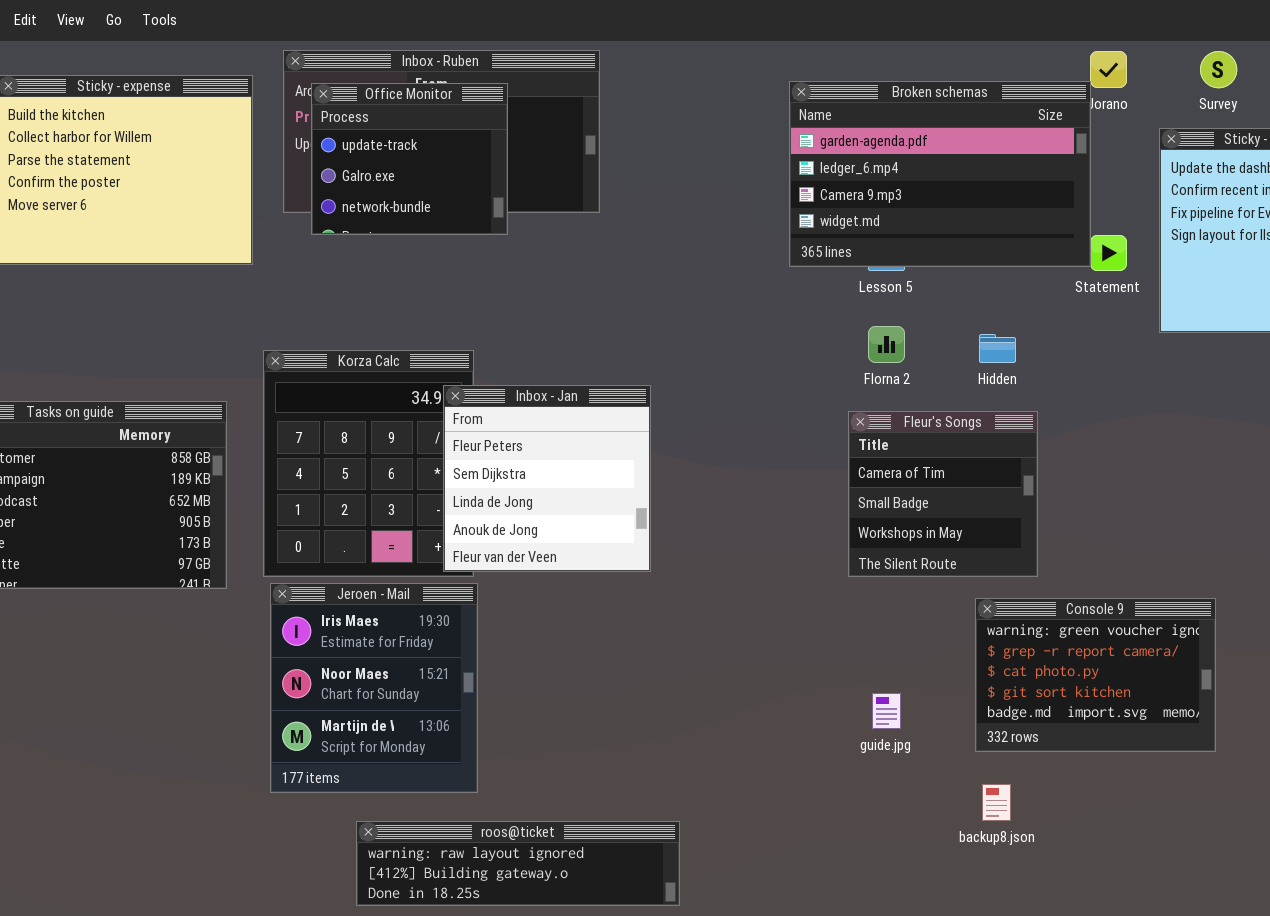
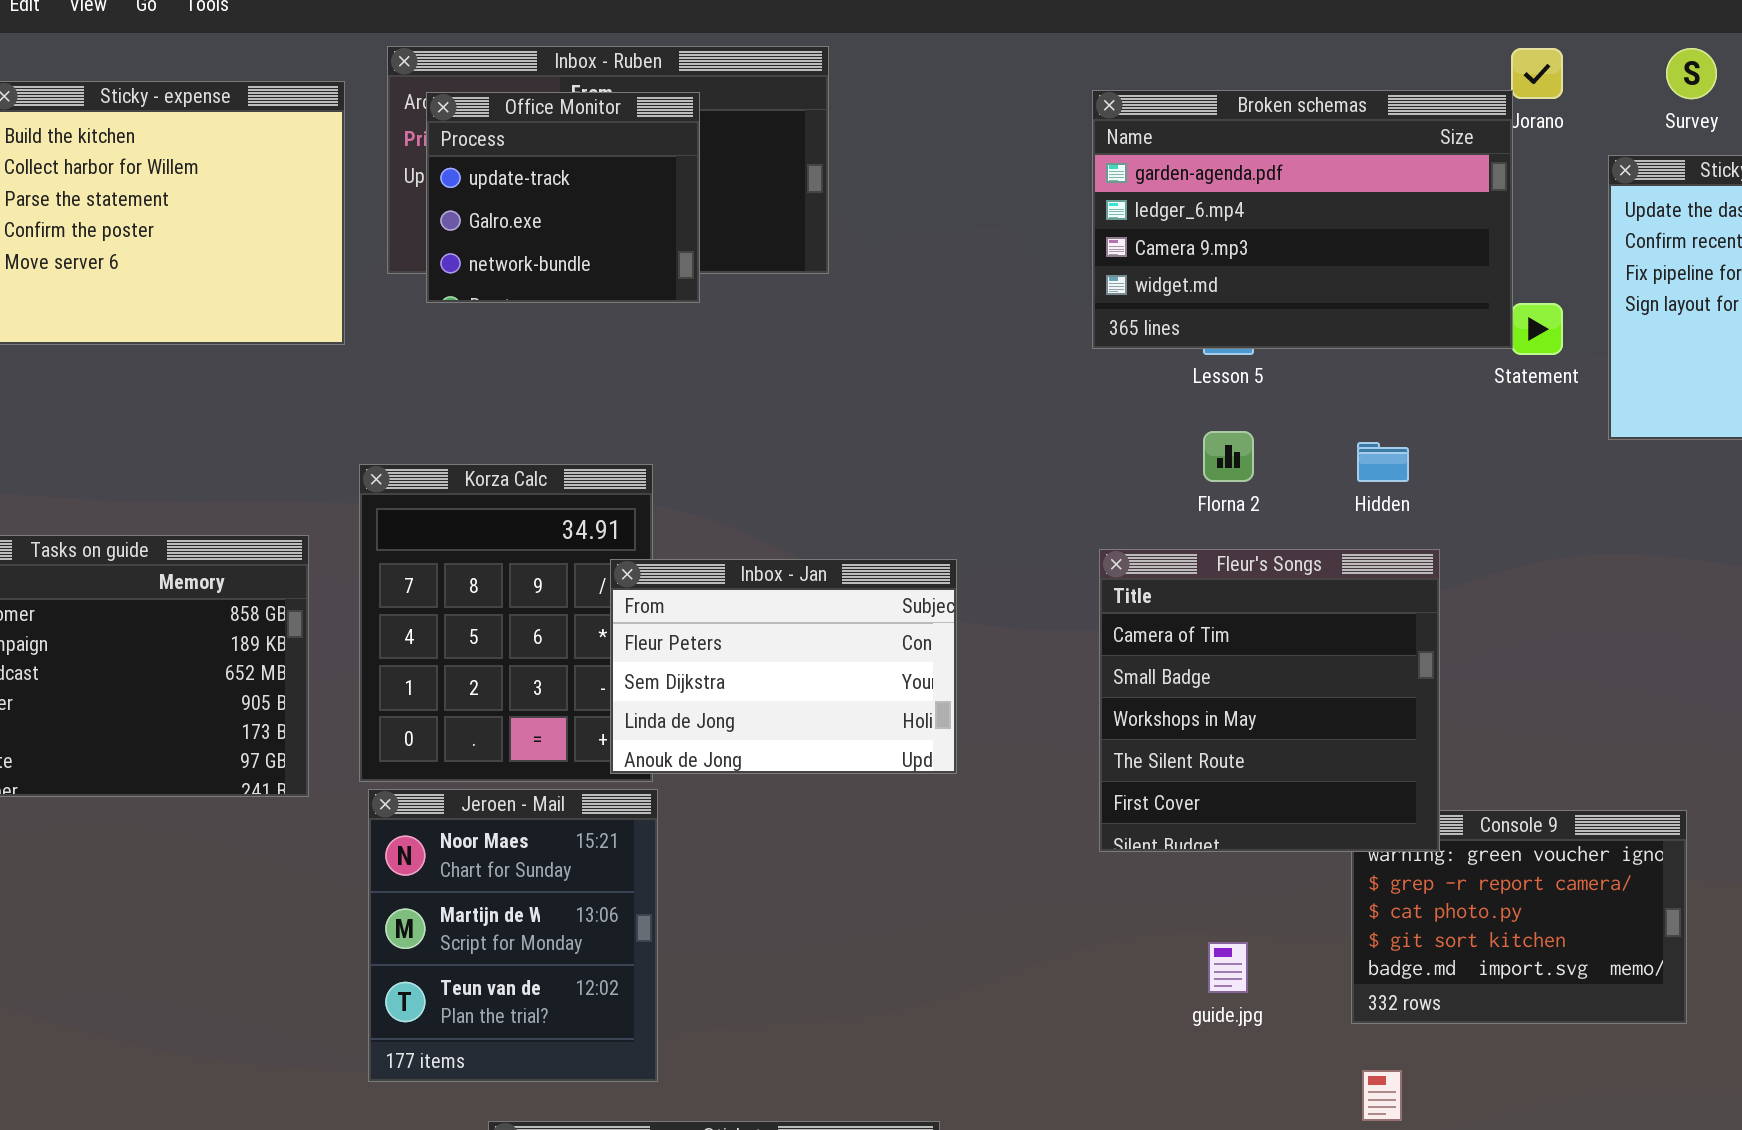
Inbox - Jan: [443,385,651,572] -> [610,559,957,774], resized
Fleur's Songs: [848,411,1038,577] -> [1099,549,1440,852], resized
Jeroen - Mail: [270,583,478,793] -> [368,789,658,1082], scrolled down 1 row

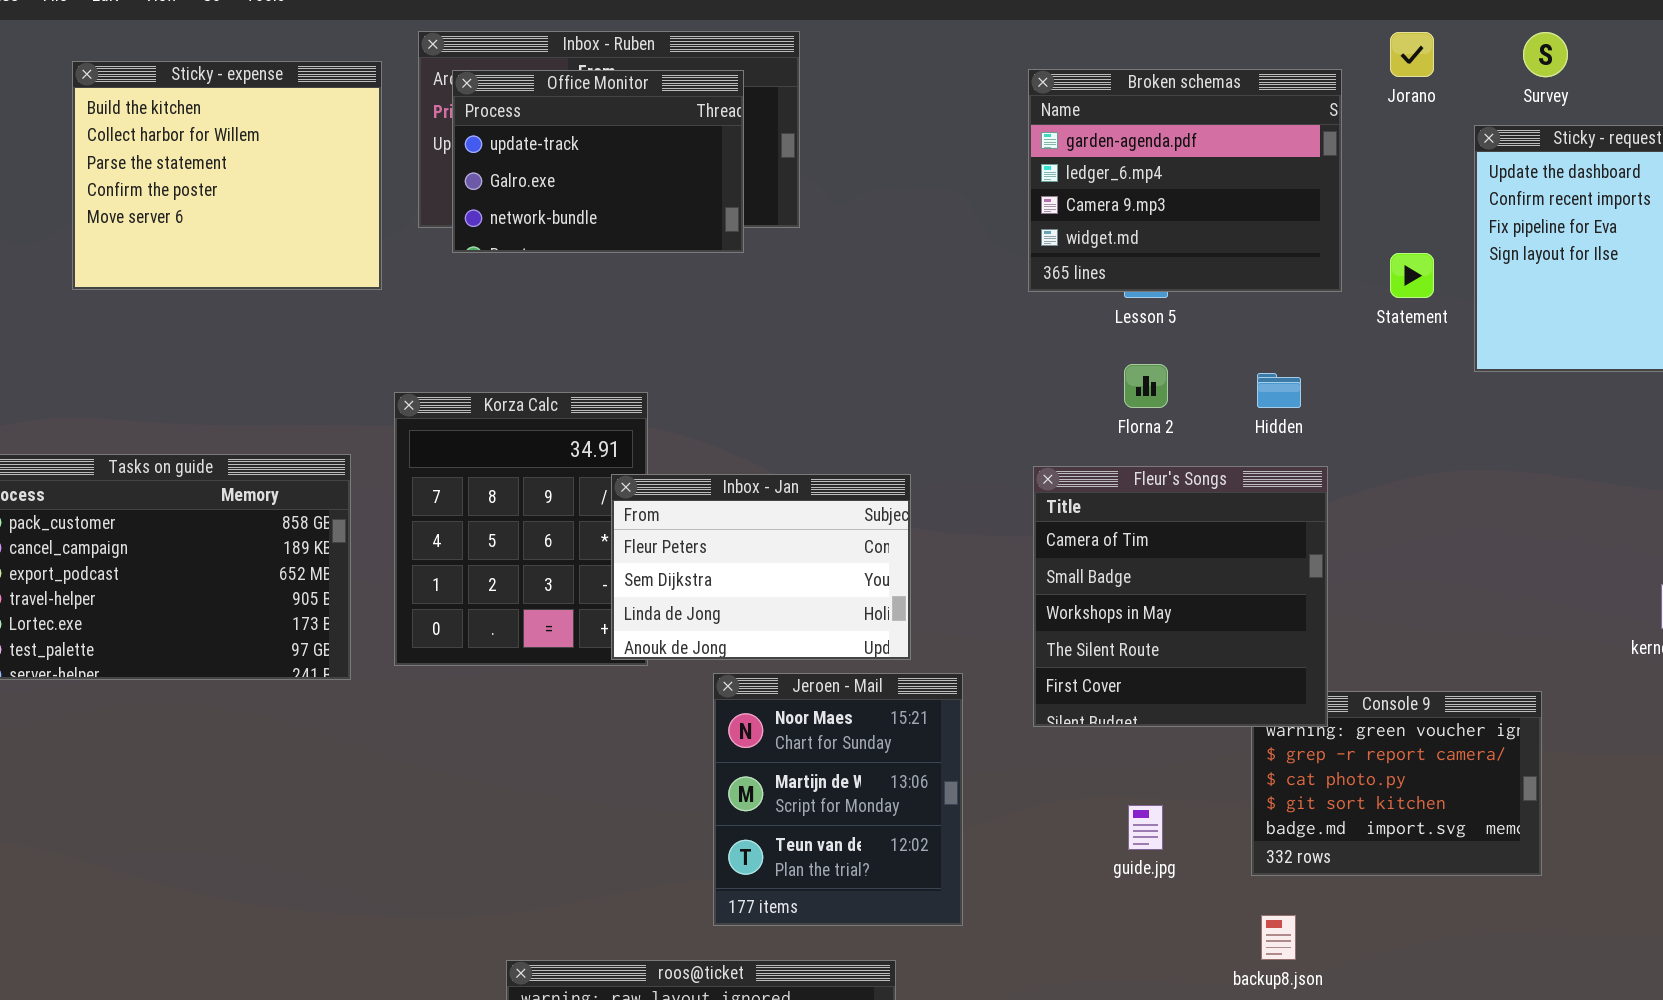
Broken schemas: [1092,90,1513,349] -> [1028,69,1342,292], resized
Office Monitor: [426,92,700,303] -> [452,70,744,253], resized
Jeroen - Mail: [368,789,658,1082] -> [713,673,963,926], moved

